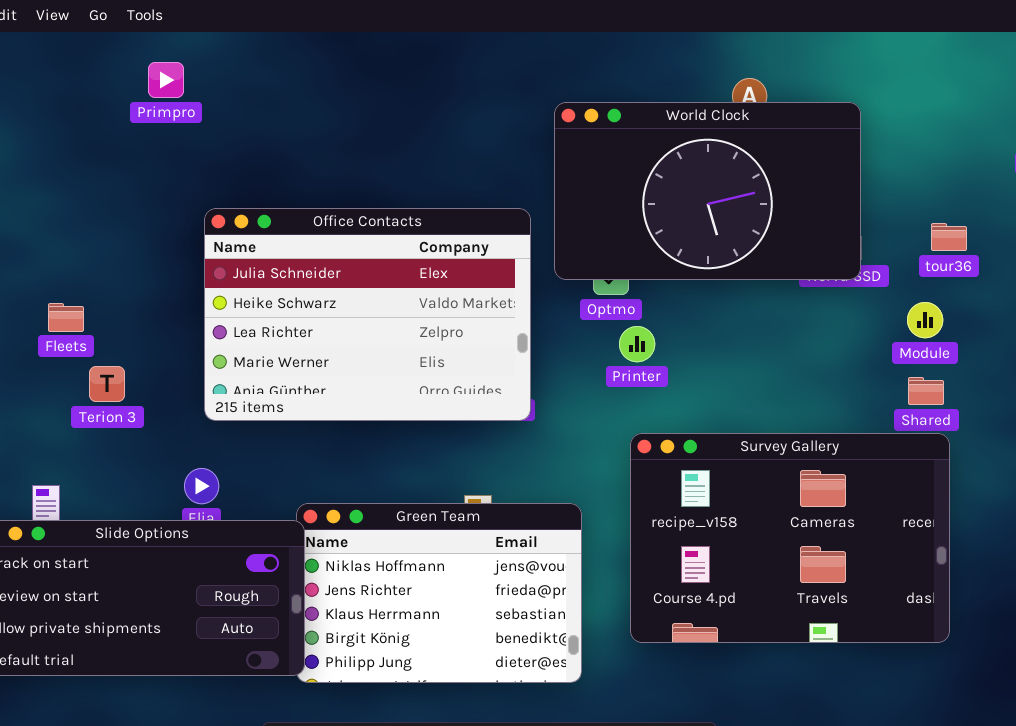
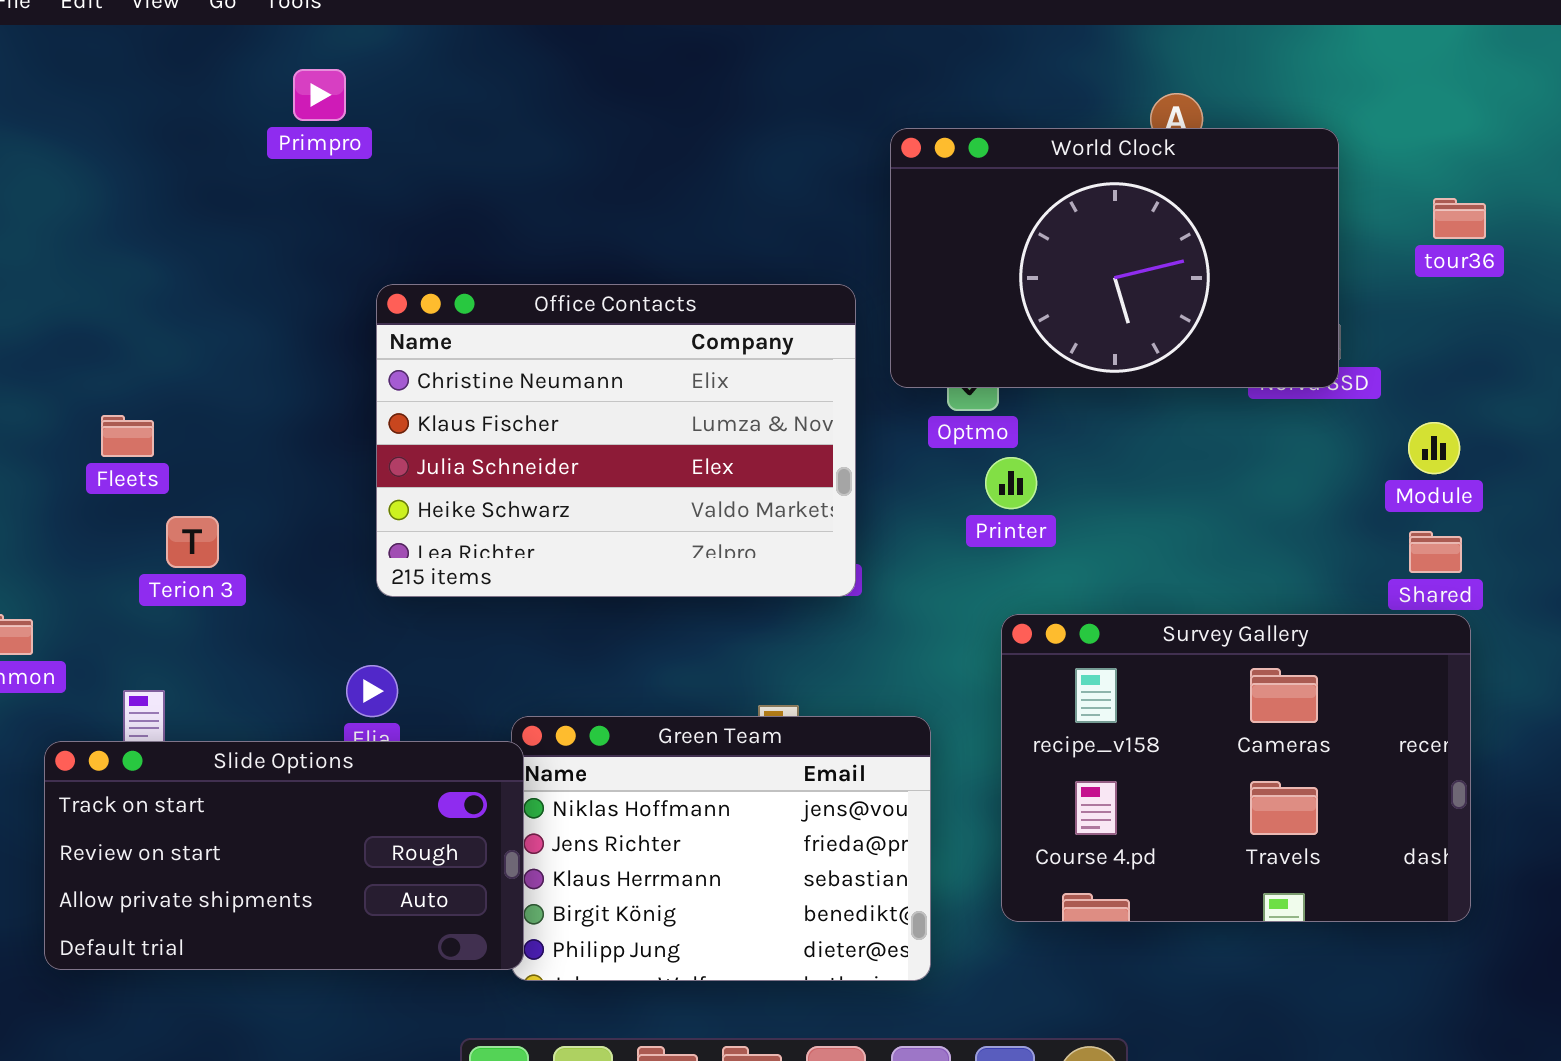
Office Contacts: [204,208,531,421] -> [376,284,856,597], scrolled up 2 rows
tour36: [931,223,967,251] -> [1433,198,1486,239], moved
Fleets: [48,303,84,332] -> [101,415,154,457], moved
Terion 3: [89,366,125,402] -> [166,516,219,568], moved

